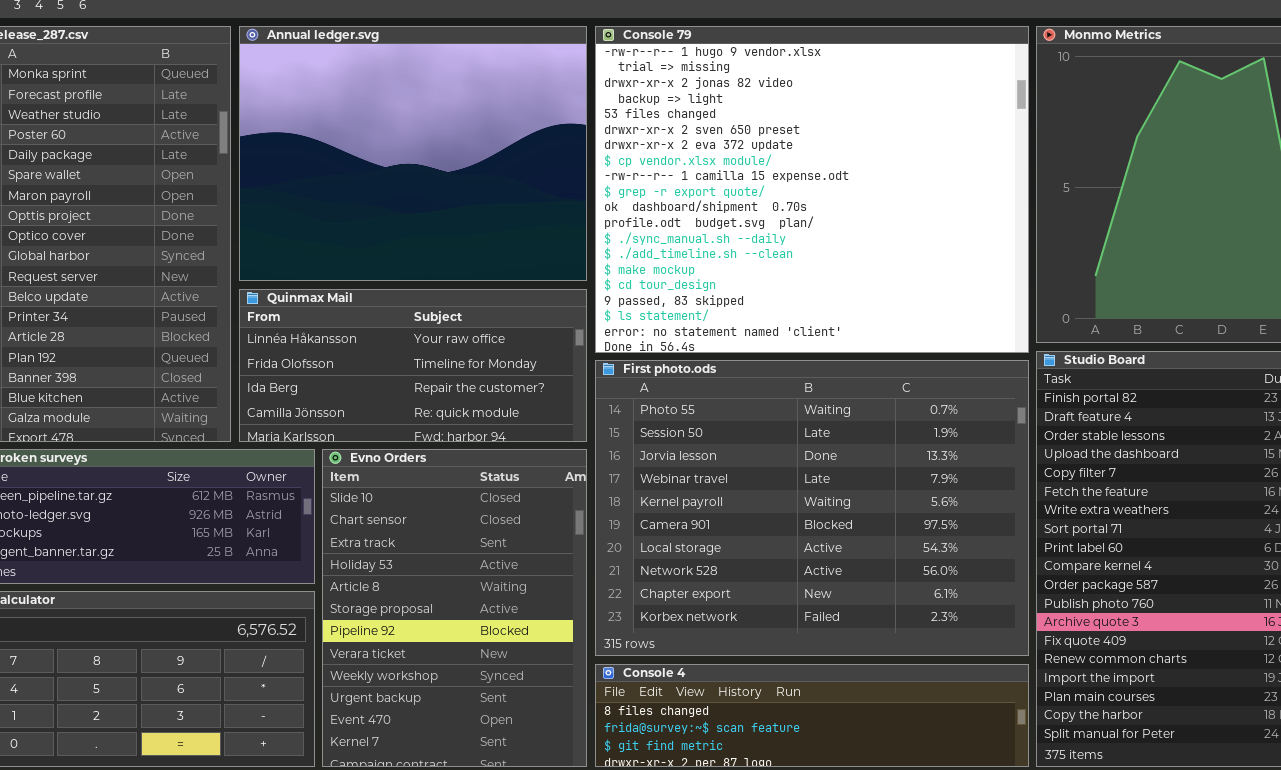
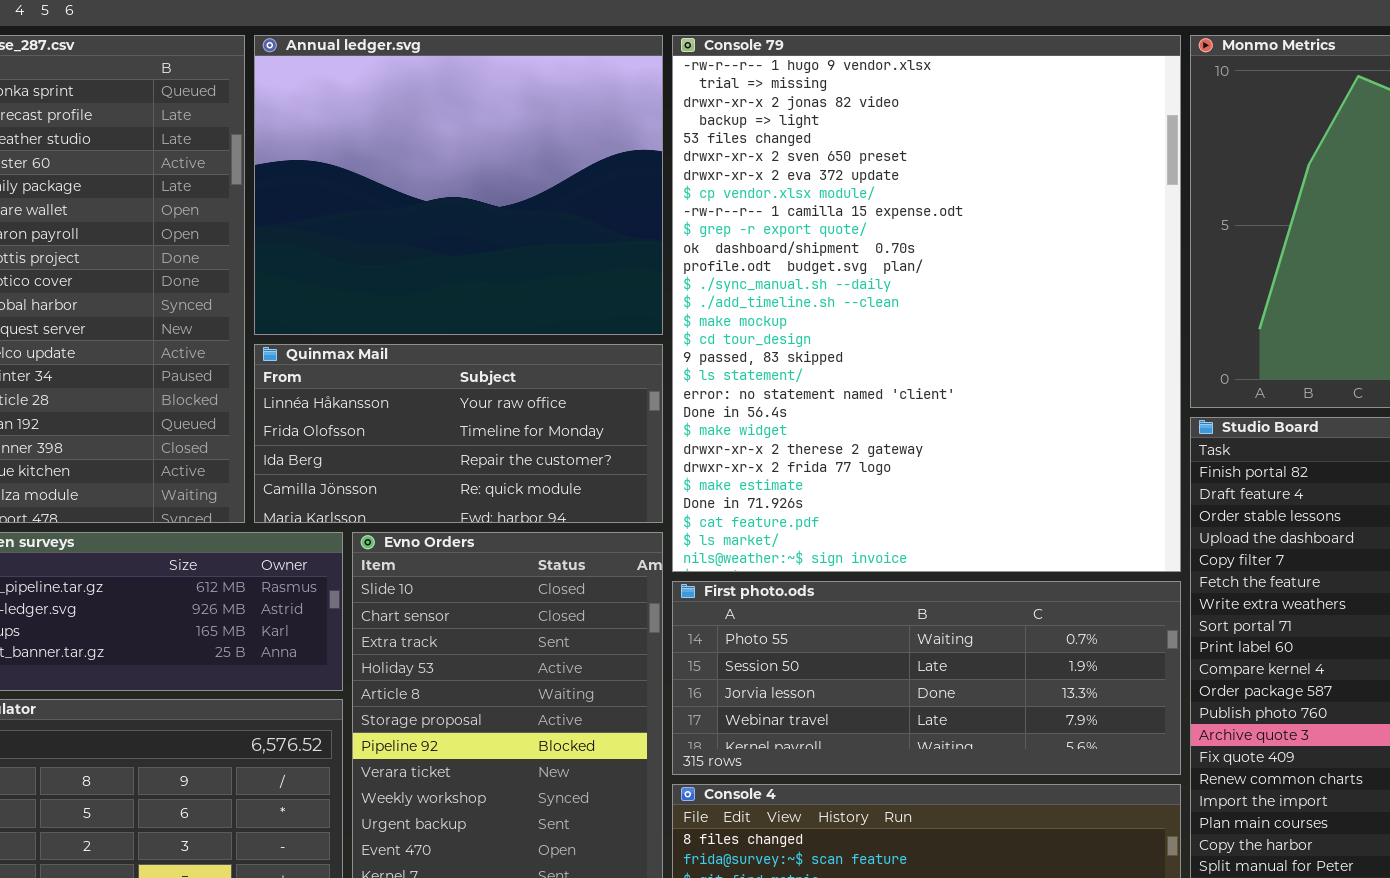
Console 79: [595,26,1029,353] -> [672,35,1181,572], resized
First photo.ods: [595,360,1029,656] -> [672,581,1181,775], resized

